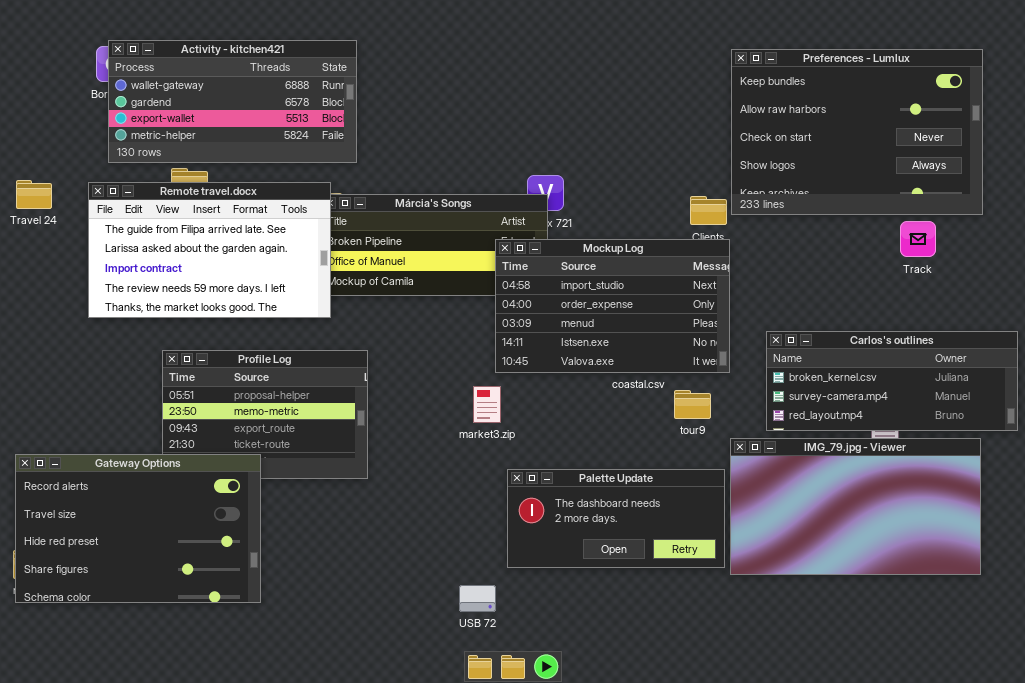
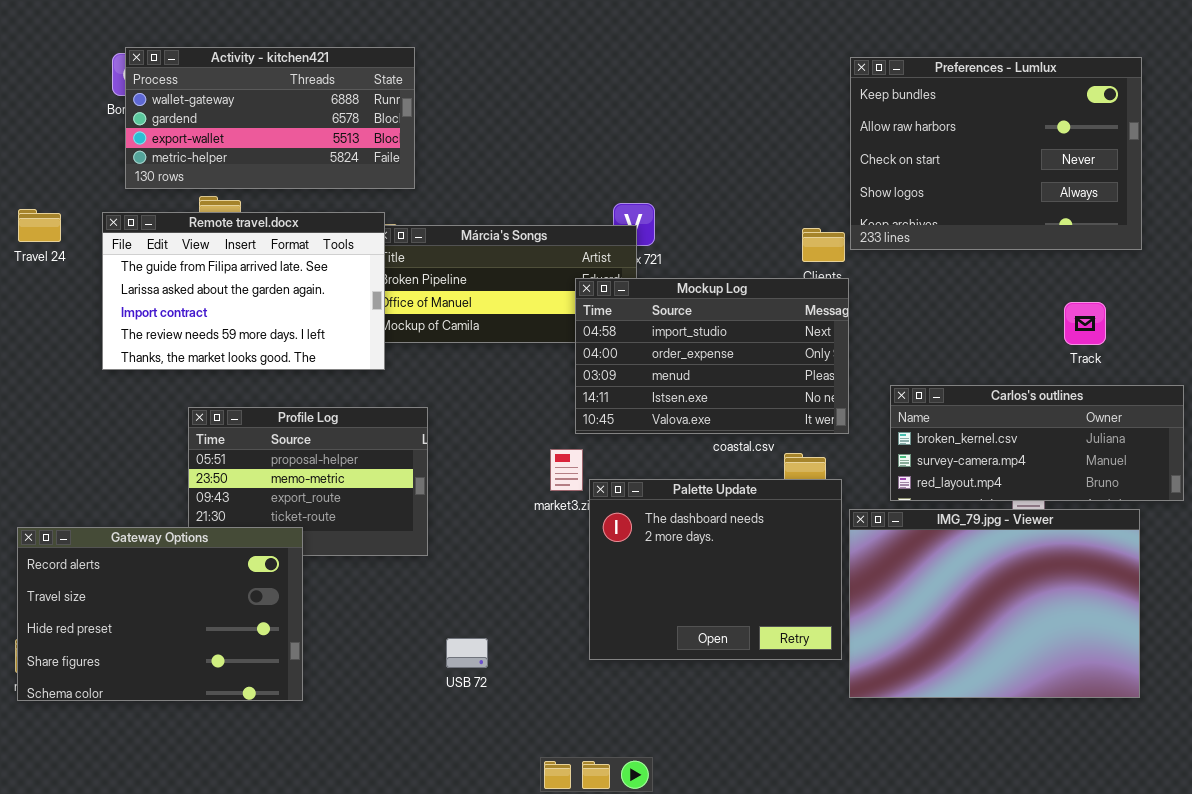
Track: [900,221,936,257] -> [1064,302,1106,345], moved
IMG_79.jpg - Viewer: [730,438,981,575] -> [849,509,1140,698], resized
Palette Update: [507,469,725,568] -> [589,479,842,660], resized
USB 72: [459,585,496,612] -> [446,638,488,668], moved

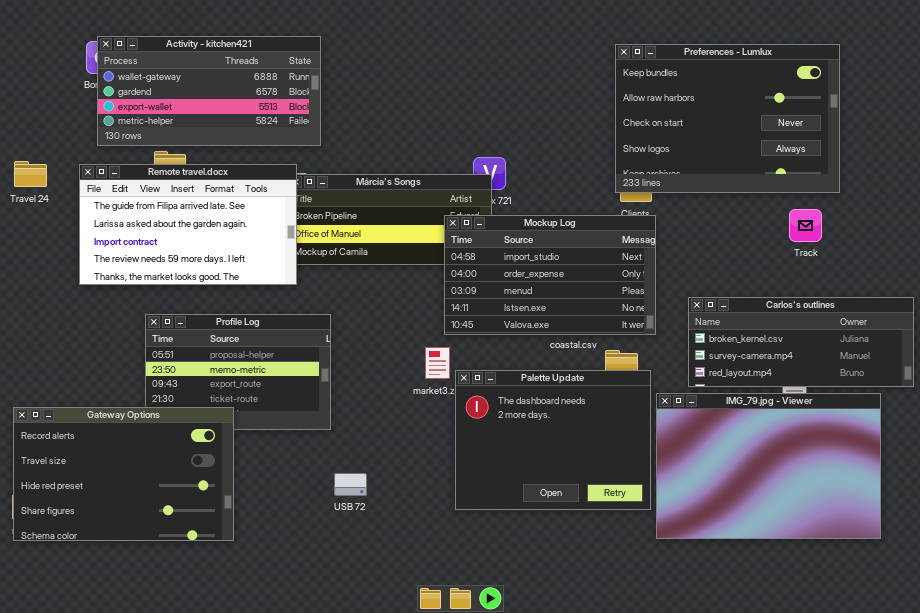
Preferences - Lumlux: [850,57,1142,250] -> [615,44,840,193], moved
Track: [1064,302,1106,345] -> [789,209,822,242], moved
USB 72: [446,638,488,668] -> [334,473,367,496], moved

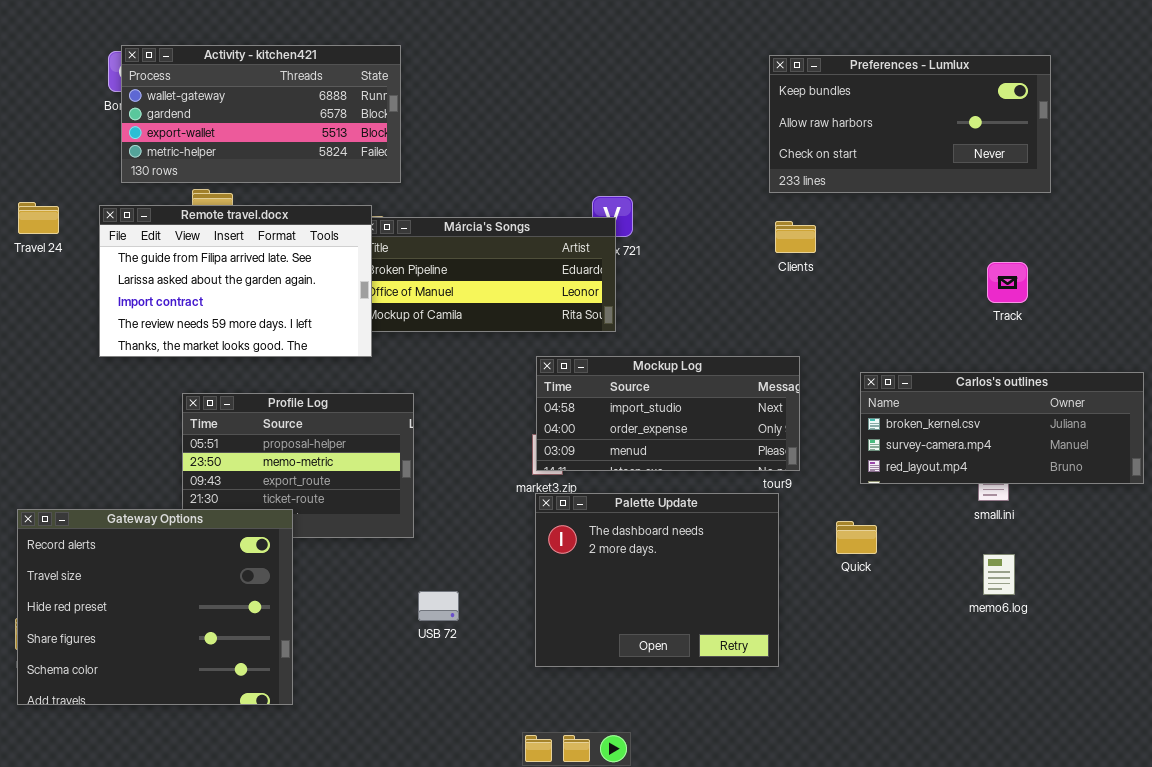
Preferences - Lumlux: [615,44,840,193] -> [769,55,1051,193], resized
Mockup Log: [444,215,656,335] -> [536,356,800,471], moved, resized
Palette Update: [455,370,651,510] -> [535,493,779,667], moved
IMG_79.jpg - Viewer: [656,393,881,539] -> none, closed
Gateway Options: [13,407,234,541] -> [17,509,293,705], resized

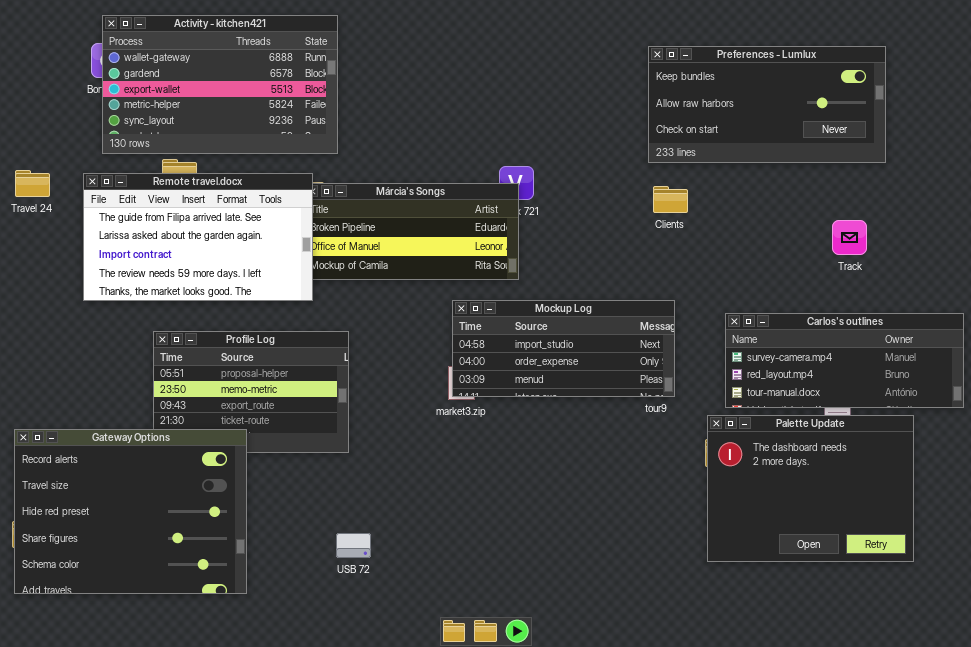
Activity - kitchen421: [121,45,401,183] -> [102,15,338,154], resized
Carlos's outlines: [860,372,1144,484] -> [725,313,964,408], scrolled down 1 row
Palette Update: [535,493,779,667] -> [707,415,914,562], moved
USB 72: [418,591,459,621] -> [336,533,371,558], moved

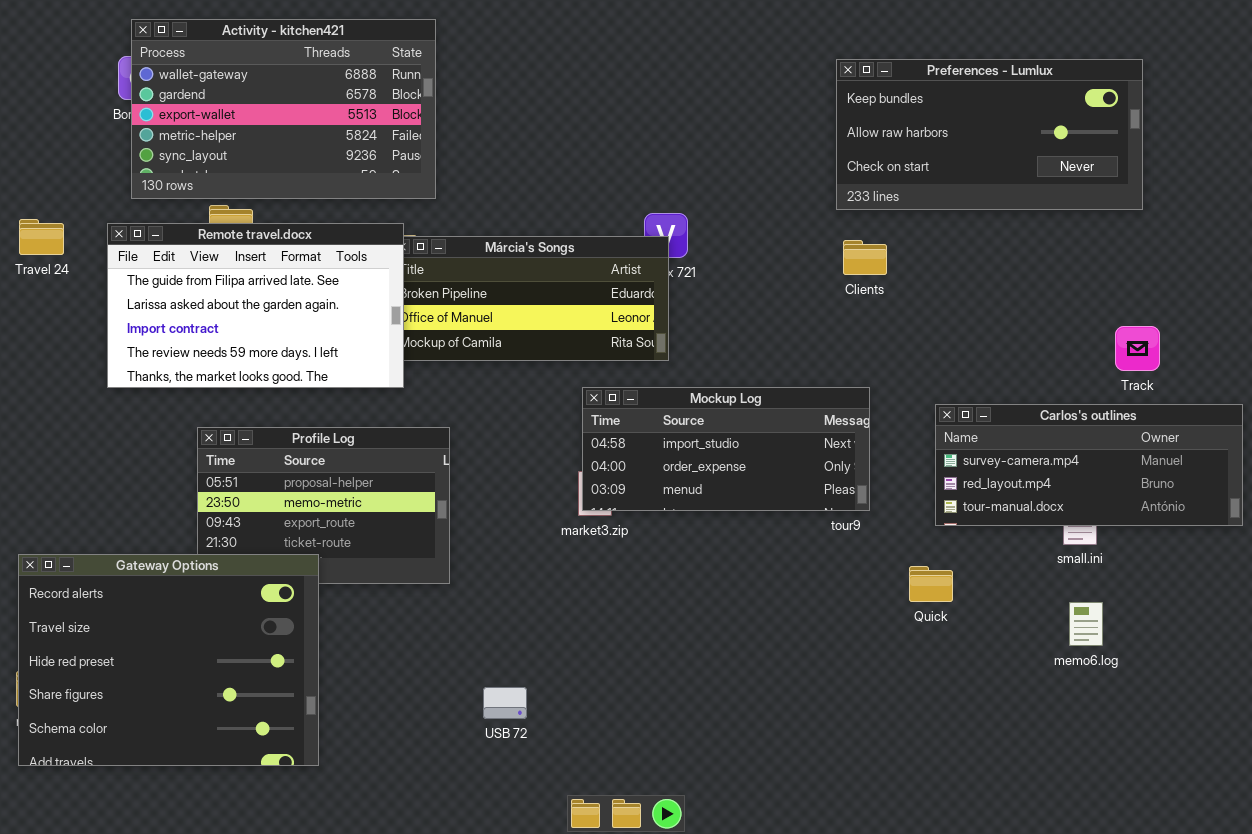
Track: [832,220,867,255] -> [1115,326,1160,371], moved
Palette Update: [707,415,914,562] -> none, closed
USB 72: [336,533,371,558] -> [483,687,527,719], moved

